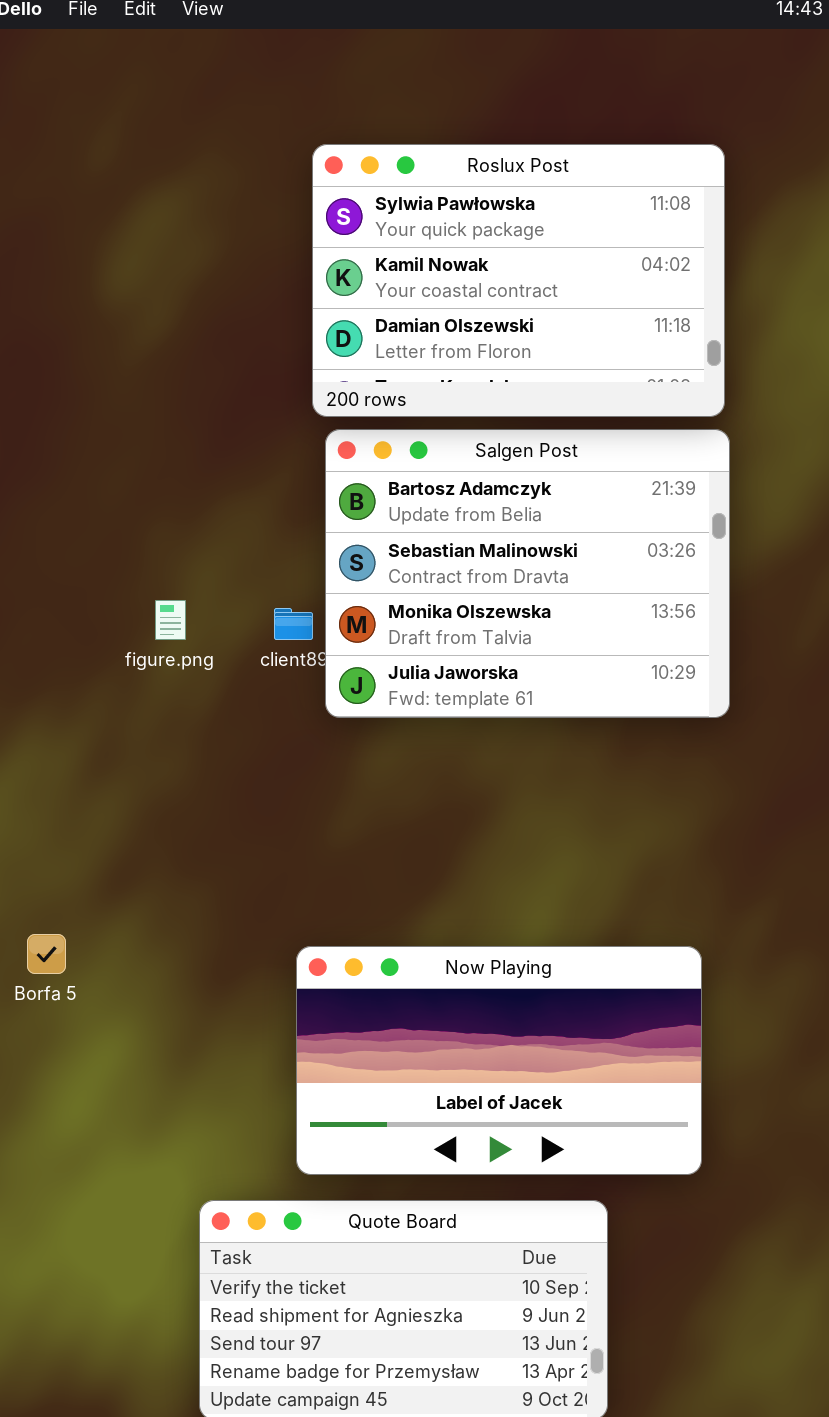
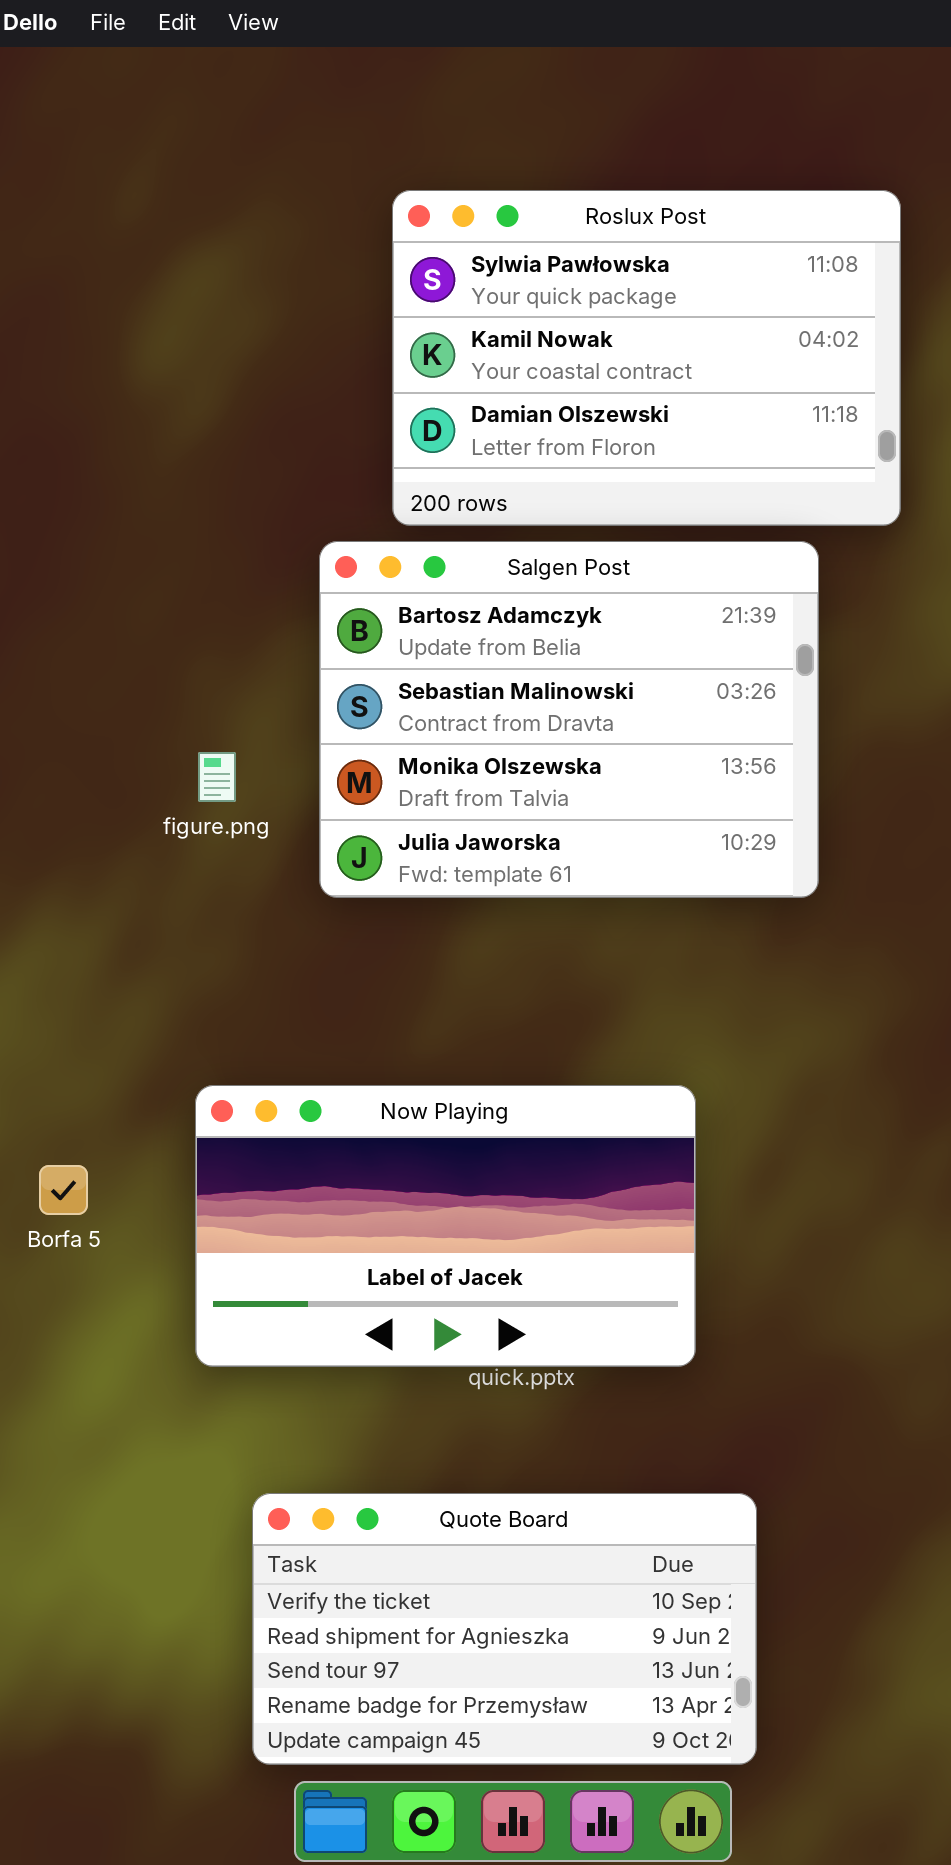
Salgen Post: [325,429,730,718] -> [319,541,819,898], moved
Now Playing: [296,946,702,1175] -> [195,1085,696,1367], moved

